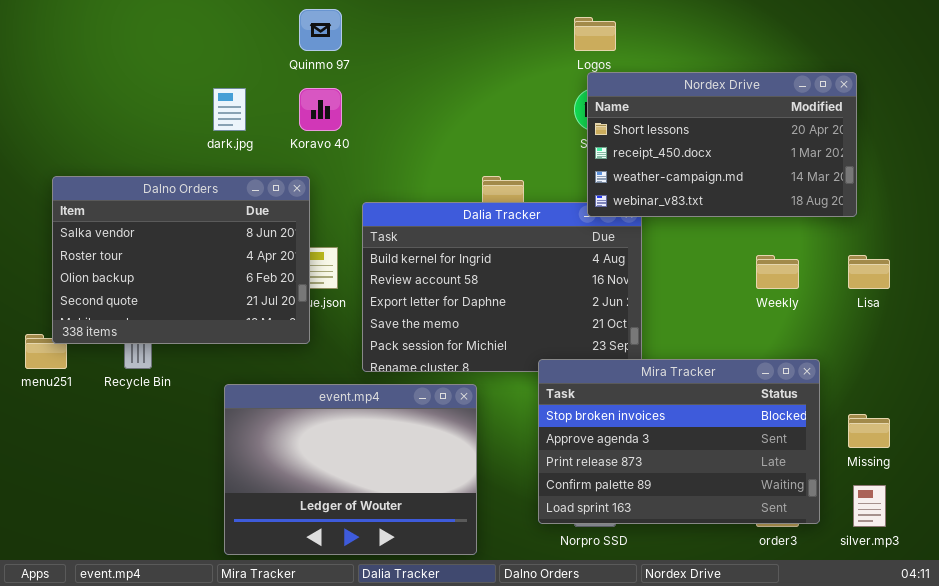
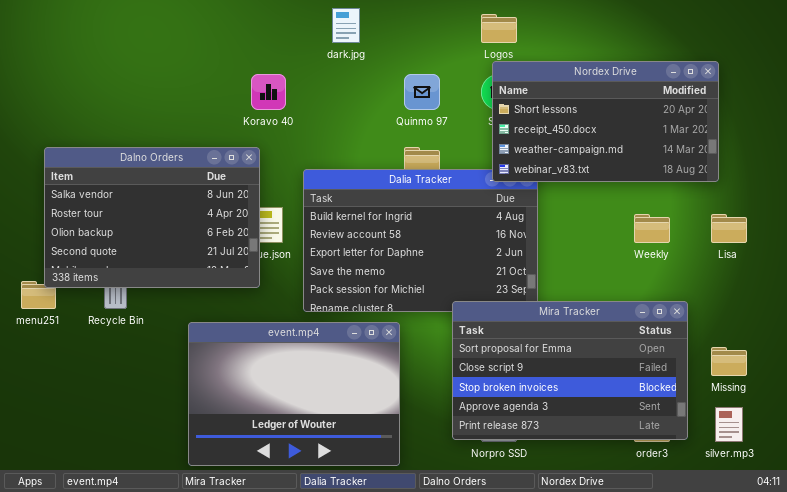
Quinmo 97: [299,9,342,51] -> [404,74,440,110], moved
dark.jpg: [213,88,246,131] -> [332,8,360,43], moved
Mira Tracker: [538,359,820,524] -> [452,301,688,440], scrolled up 2 rows

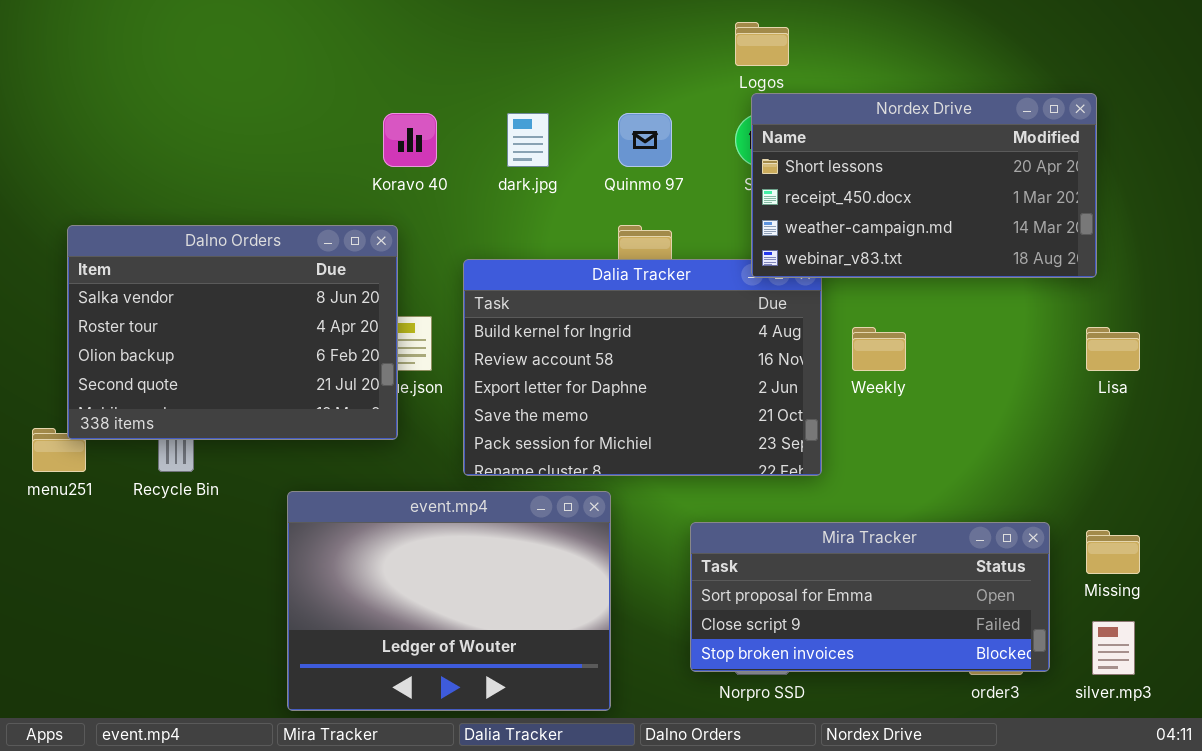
dark.jpg: [332,8,360,43] -> [507,113,549,167], moved
Weekly: [634,214,670,243] -> [852,327,906,371], moved
Mira Tracker: [452,301,688,440] -> [690,522,1050,672], resized

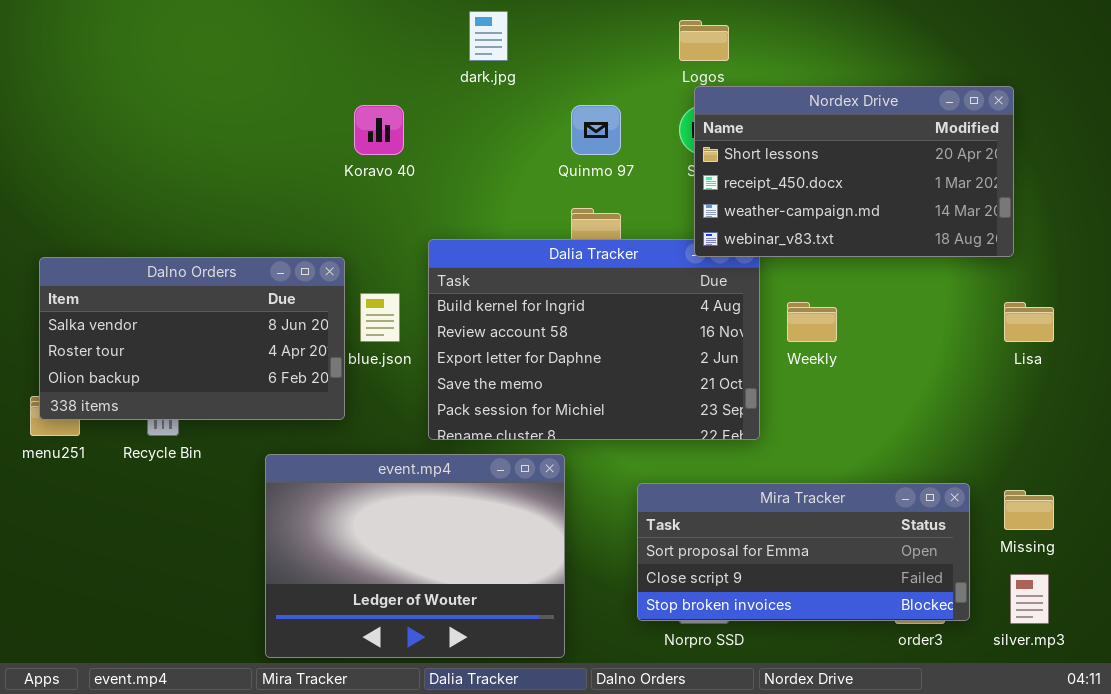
dark.jpg: [507,113,549,167] -> [469,11,508,61], moved
Dalno Orders: [67,225,398,440] -> [39,257,345,420], moved, resized

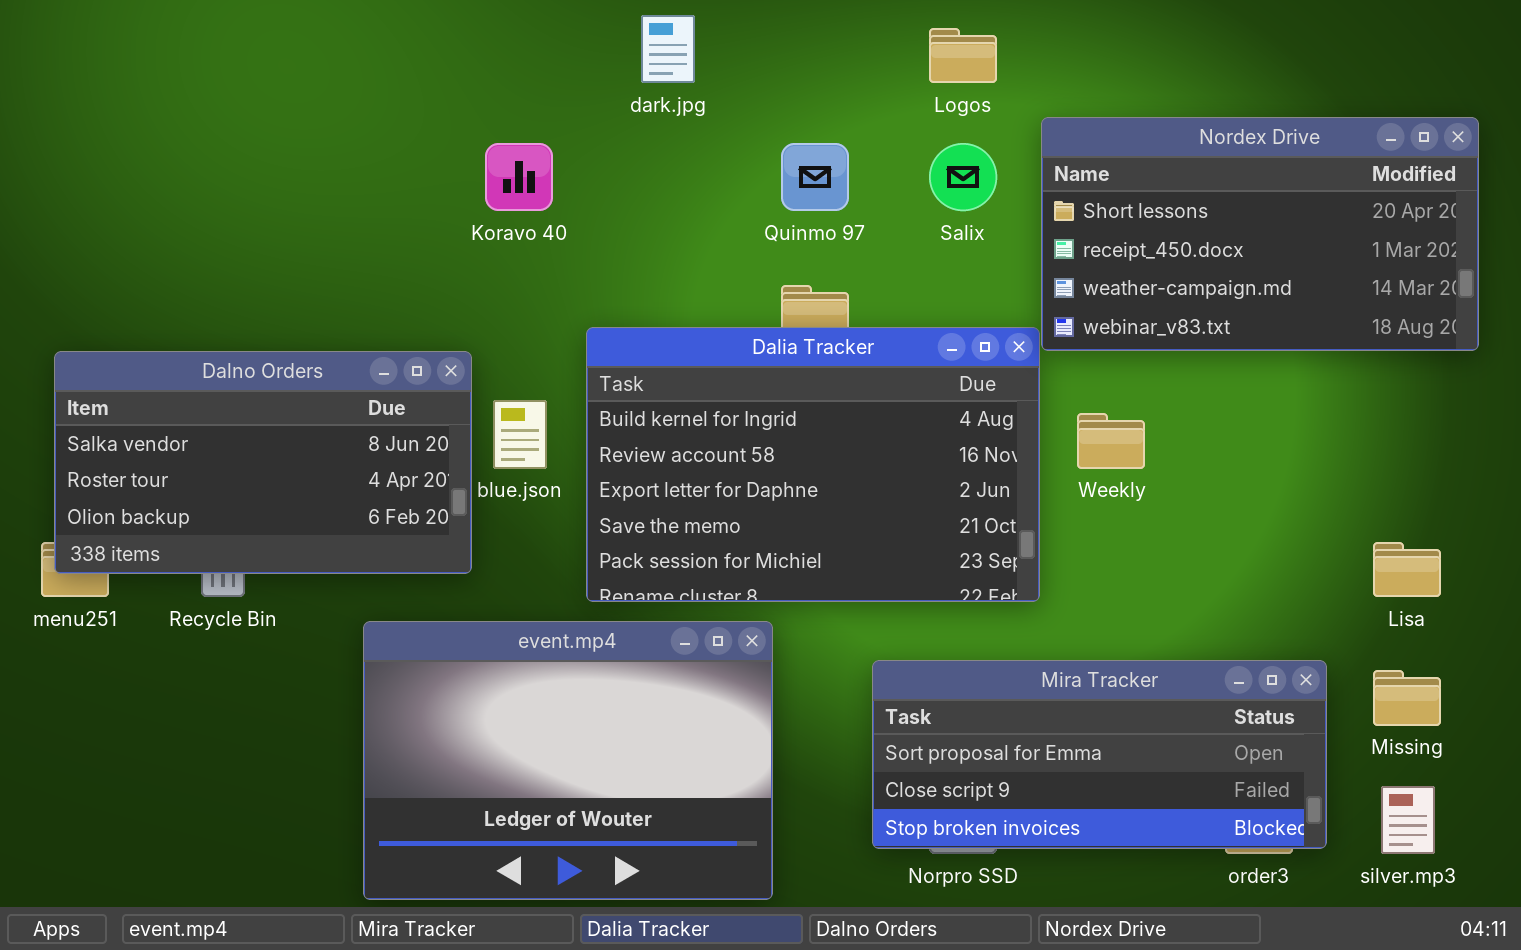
Nordex Drive: [694,86,1014,257] -> [1041,117,1479,351], moved
Lisa: [1004,302,1054,342] -> [1373,542,1441,597], moved

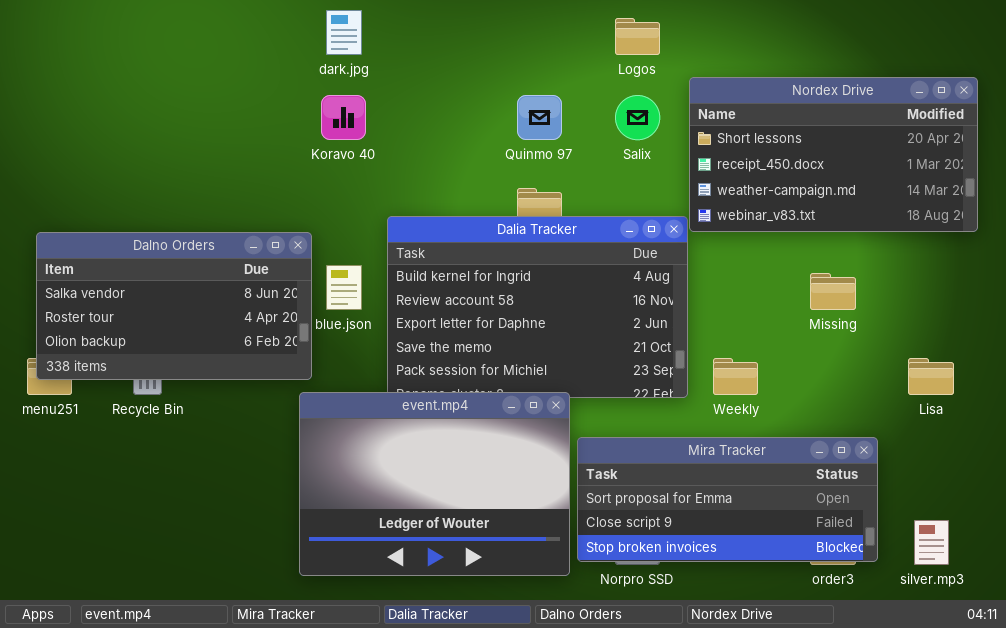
dark.jpg: [641,15,695,83] -> [326,10,362,55], moved
Weekly: [1077,413,1145,469] -> [713,358,758,395], moved
event.mp4: [363,621,773,900] -> [299,392,570,576], moved
Missing: [1373,670,1441,726] -> [810,273,856,310], moved

